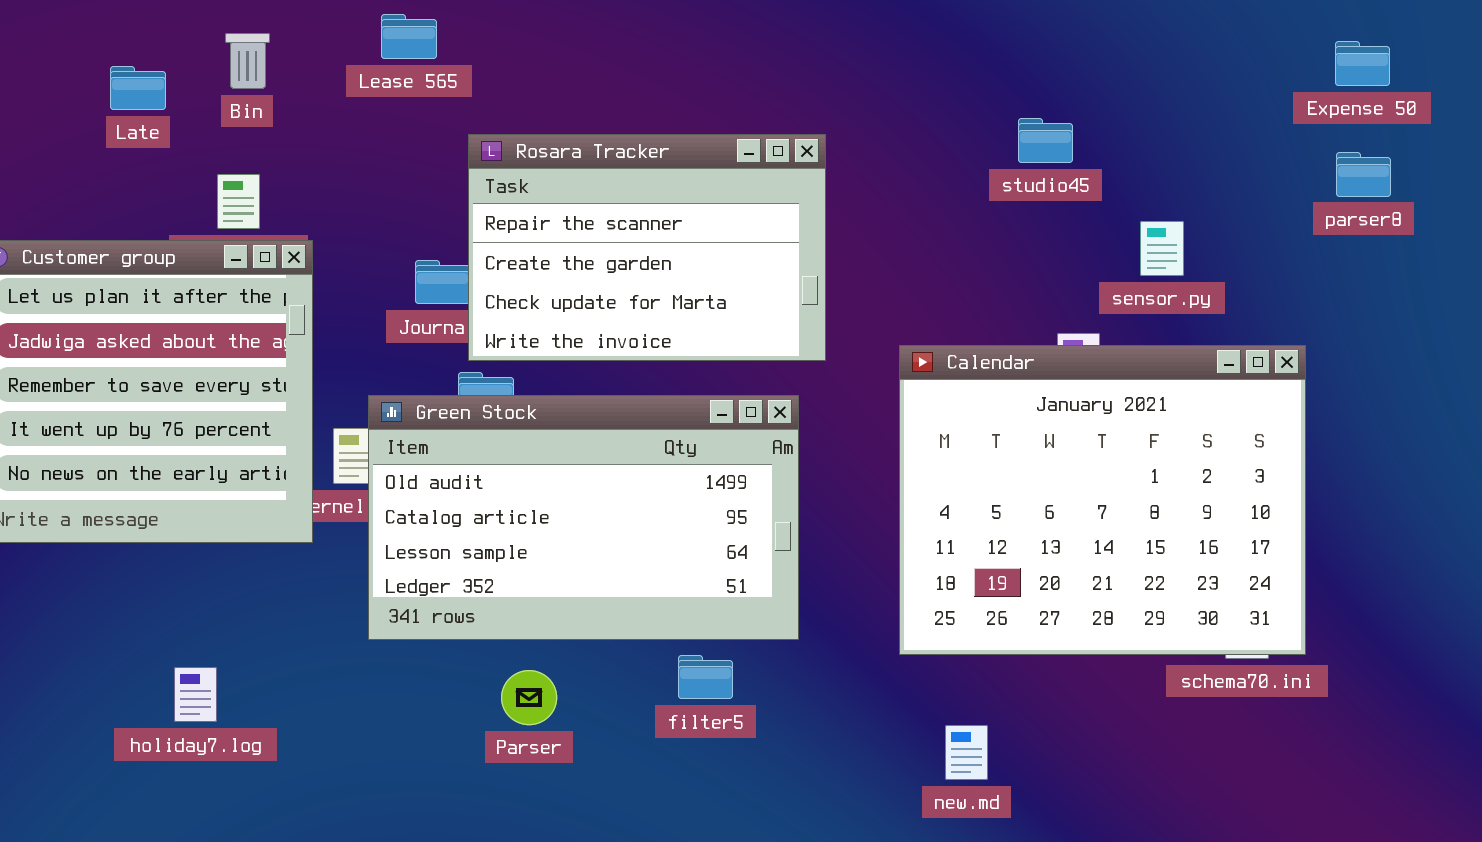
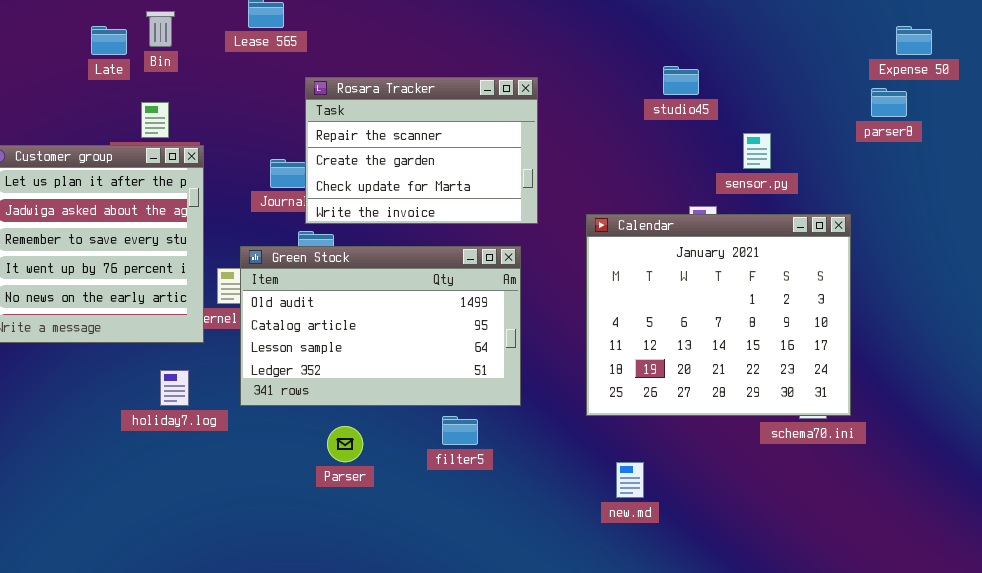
Expense 50: [1335,41,1390,86] -> [896,26,932,55], moved
Late: [110,66,166,110] -> [91,26,127,55], moved
holiday7.log: [174,667,217,722] -> [160,370,189,406], moved

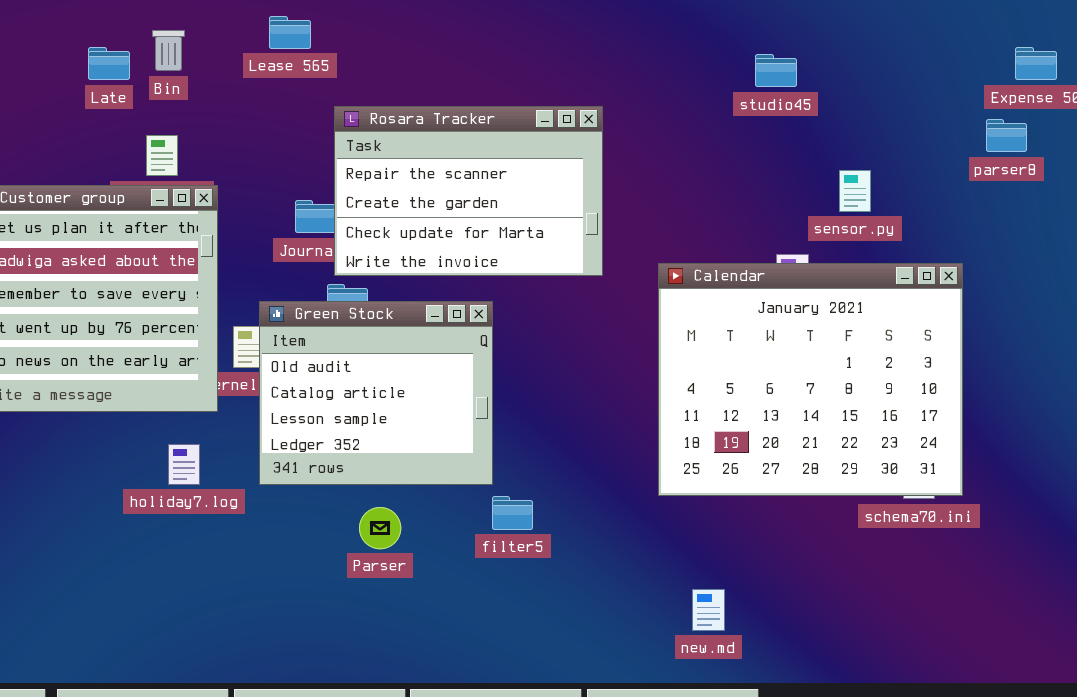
studio45: [663,66,699,95] -> [755,54,797,87], moved
Green Stock: [240,246,521,406] -> [259,301,493,485], resized
new.md: [616,462,644,498] -> [692,589,725,631], moved

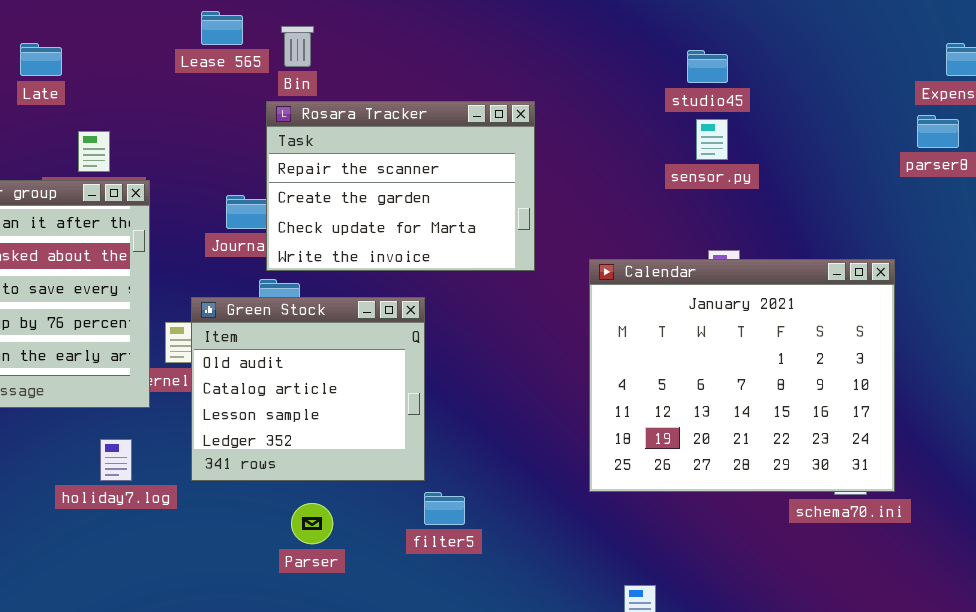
Bin: [152,30,185,71] -> [281,26,314,67], moved
sensor.py: [839,170,871,212] -> [696,119,728,160], moved

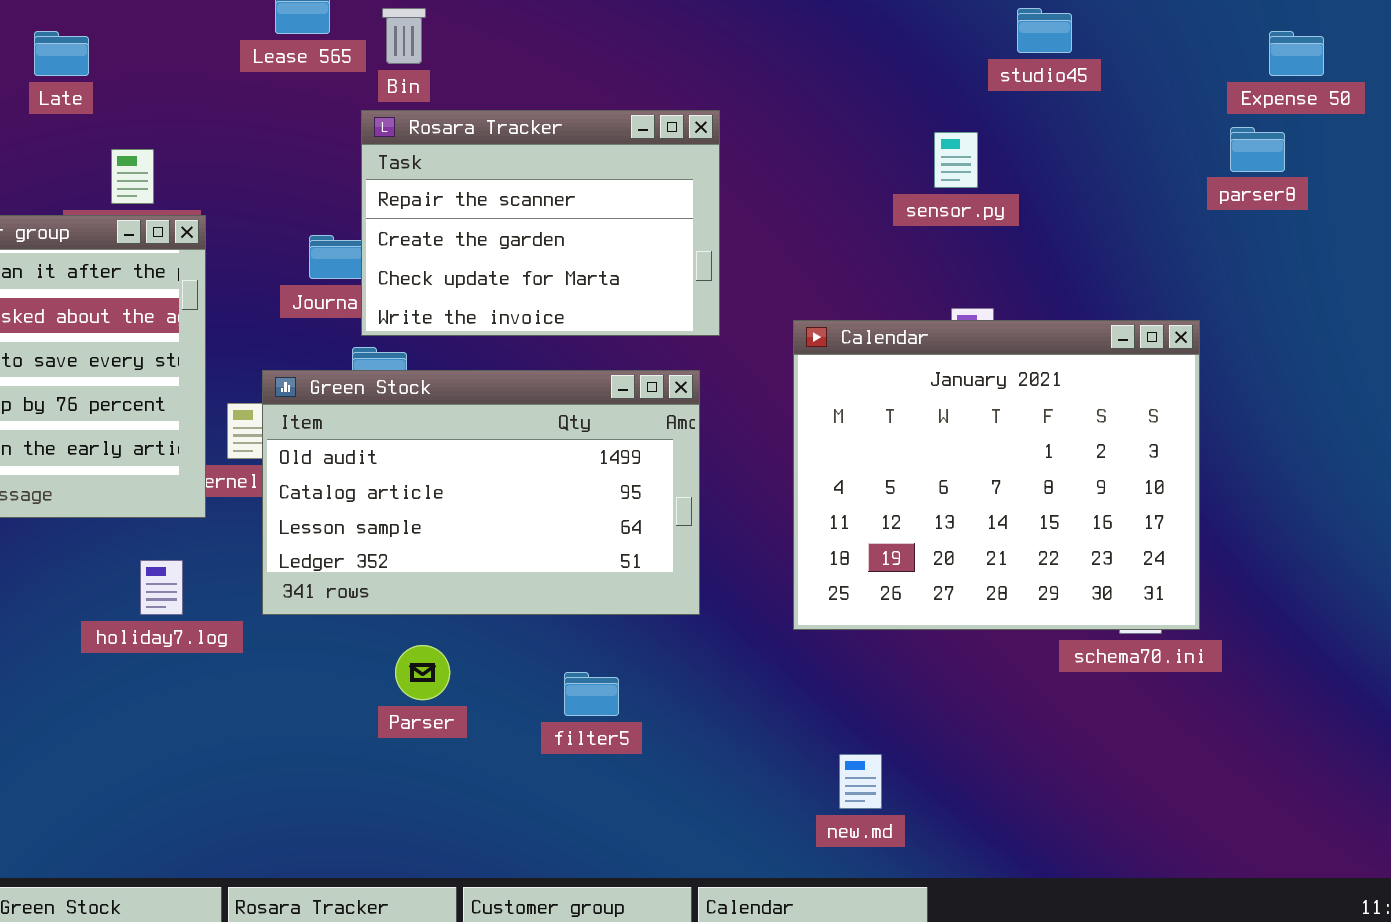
studio45: [687,50,728,83] -> [1017,8,1072,53], moved
Green Stock: [191,297,425,481] -> [262,370,700,615], resized
filter5: [424,492,465,525] -> [564,672,619,716], moved

